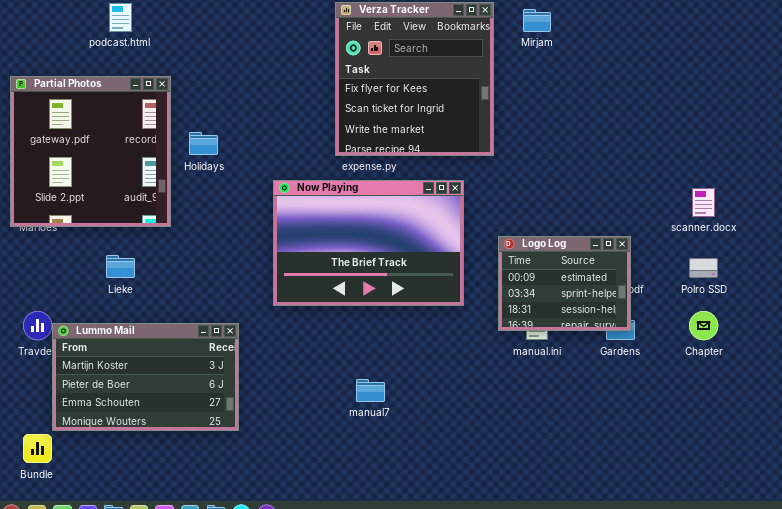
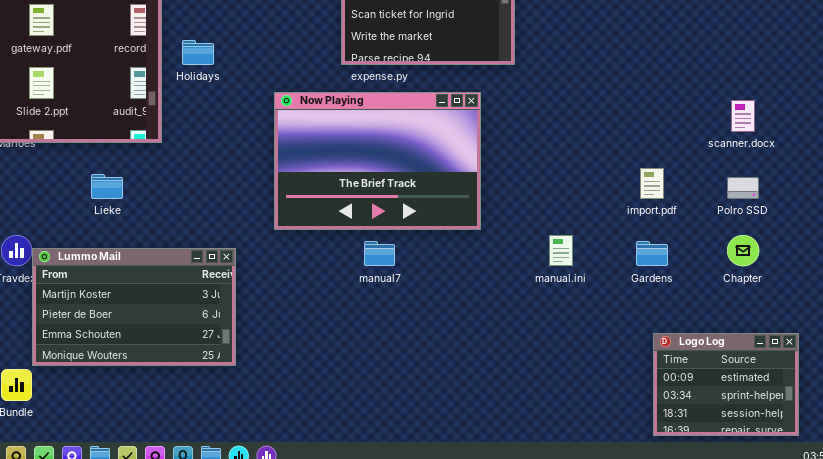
Logo Log: [498,236,631,331] -> [653,333,799,436], moved
manual7: [356,379,385,402] -> [364,241,395,266], moved

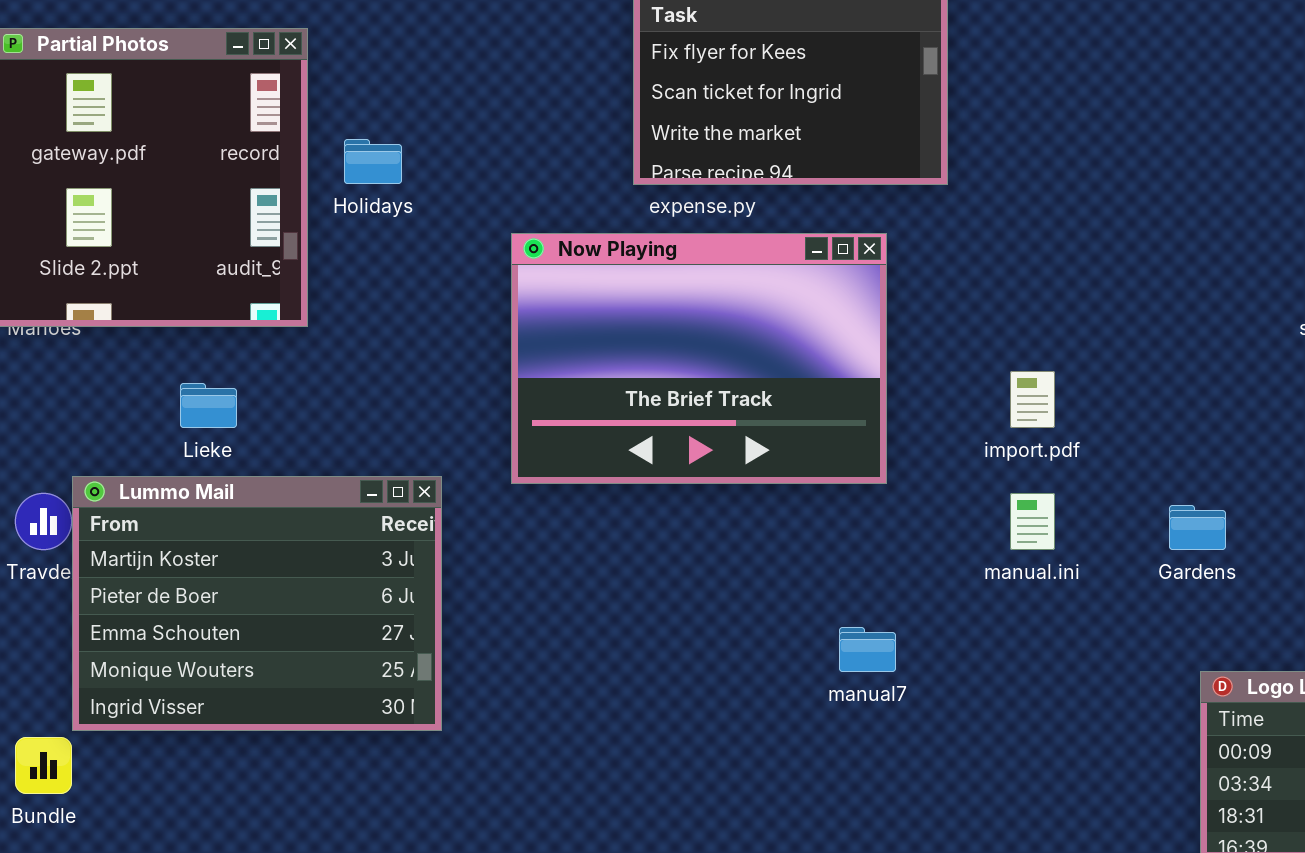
import.pdf: [640,168,664,199] -> [1010,371,1055,428], moved
manual7: [364,241,395,266] -> [839,627,896,672], moved
Lummo Mail: [32,248,236,366] -> [72,476,442,731], resized

